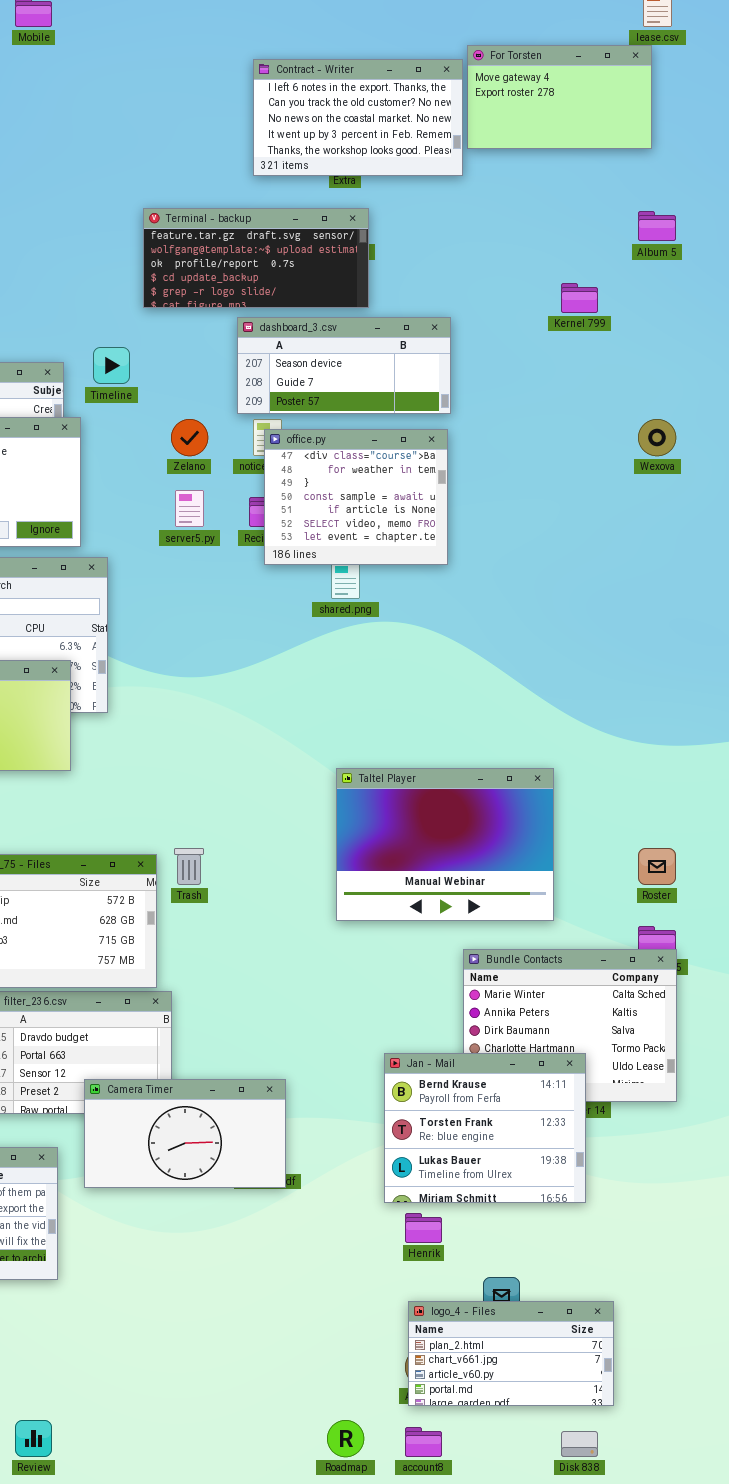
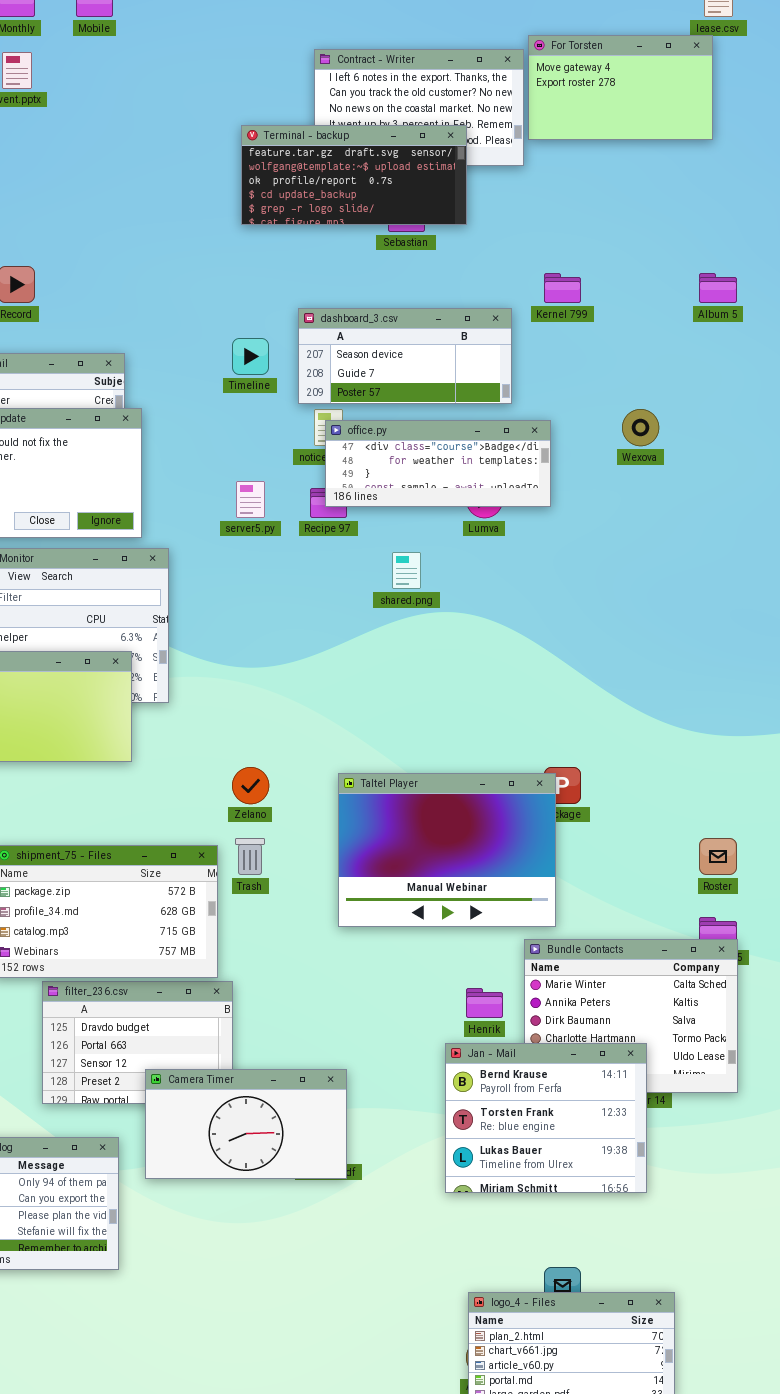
Terminal - backup: [143,208,369,308] -> [241,125,467,225], moved
Album 5: [638,211,676,241] -> [699,273,737,303], moved
Kernel 799: [561,283,598,313] -> [544,273,581,303], moved
Timeline: [93,347,130,384] -> [232,338,269,375], moved
Zelano: [171,419,208,456] -> [232,767,269,804], moved
Wexova: [638,419,676,456] -> [622,409,659,446], moved
office.py: [264,429,448,565] -> [325,420,551,507], resized
Taltel Player: [336,768,554,921] -> [338,773,556,927], moved
Henrik: [405,1213,442,1243] -> [466,988,503,1018], moved

